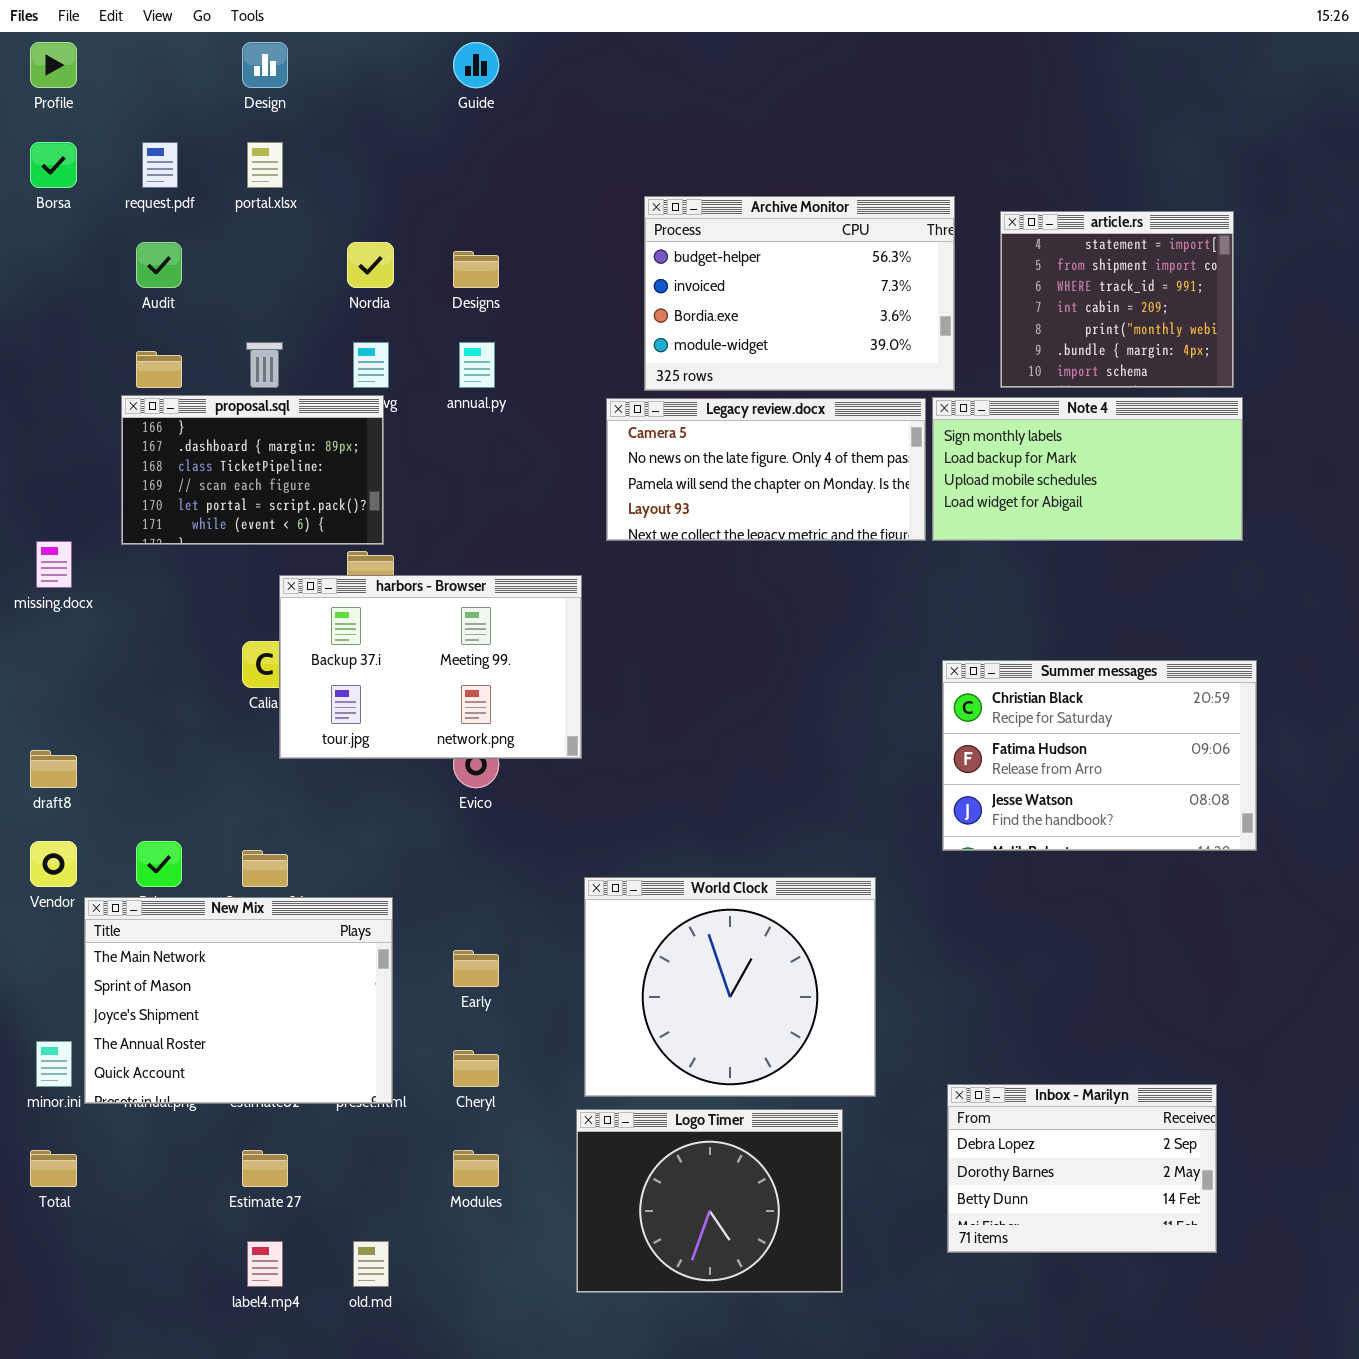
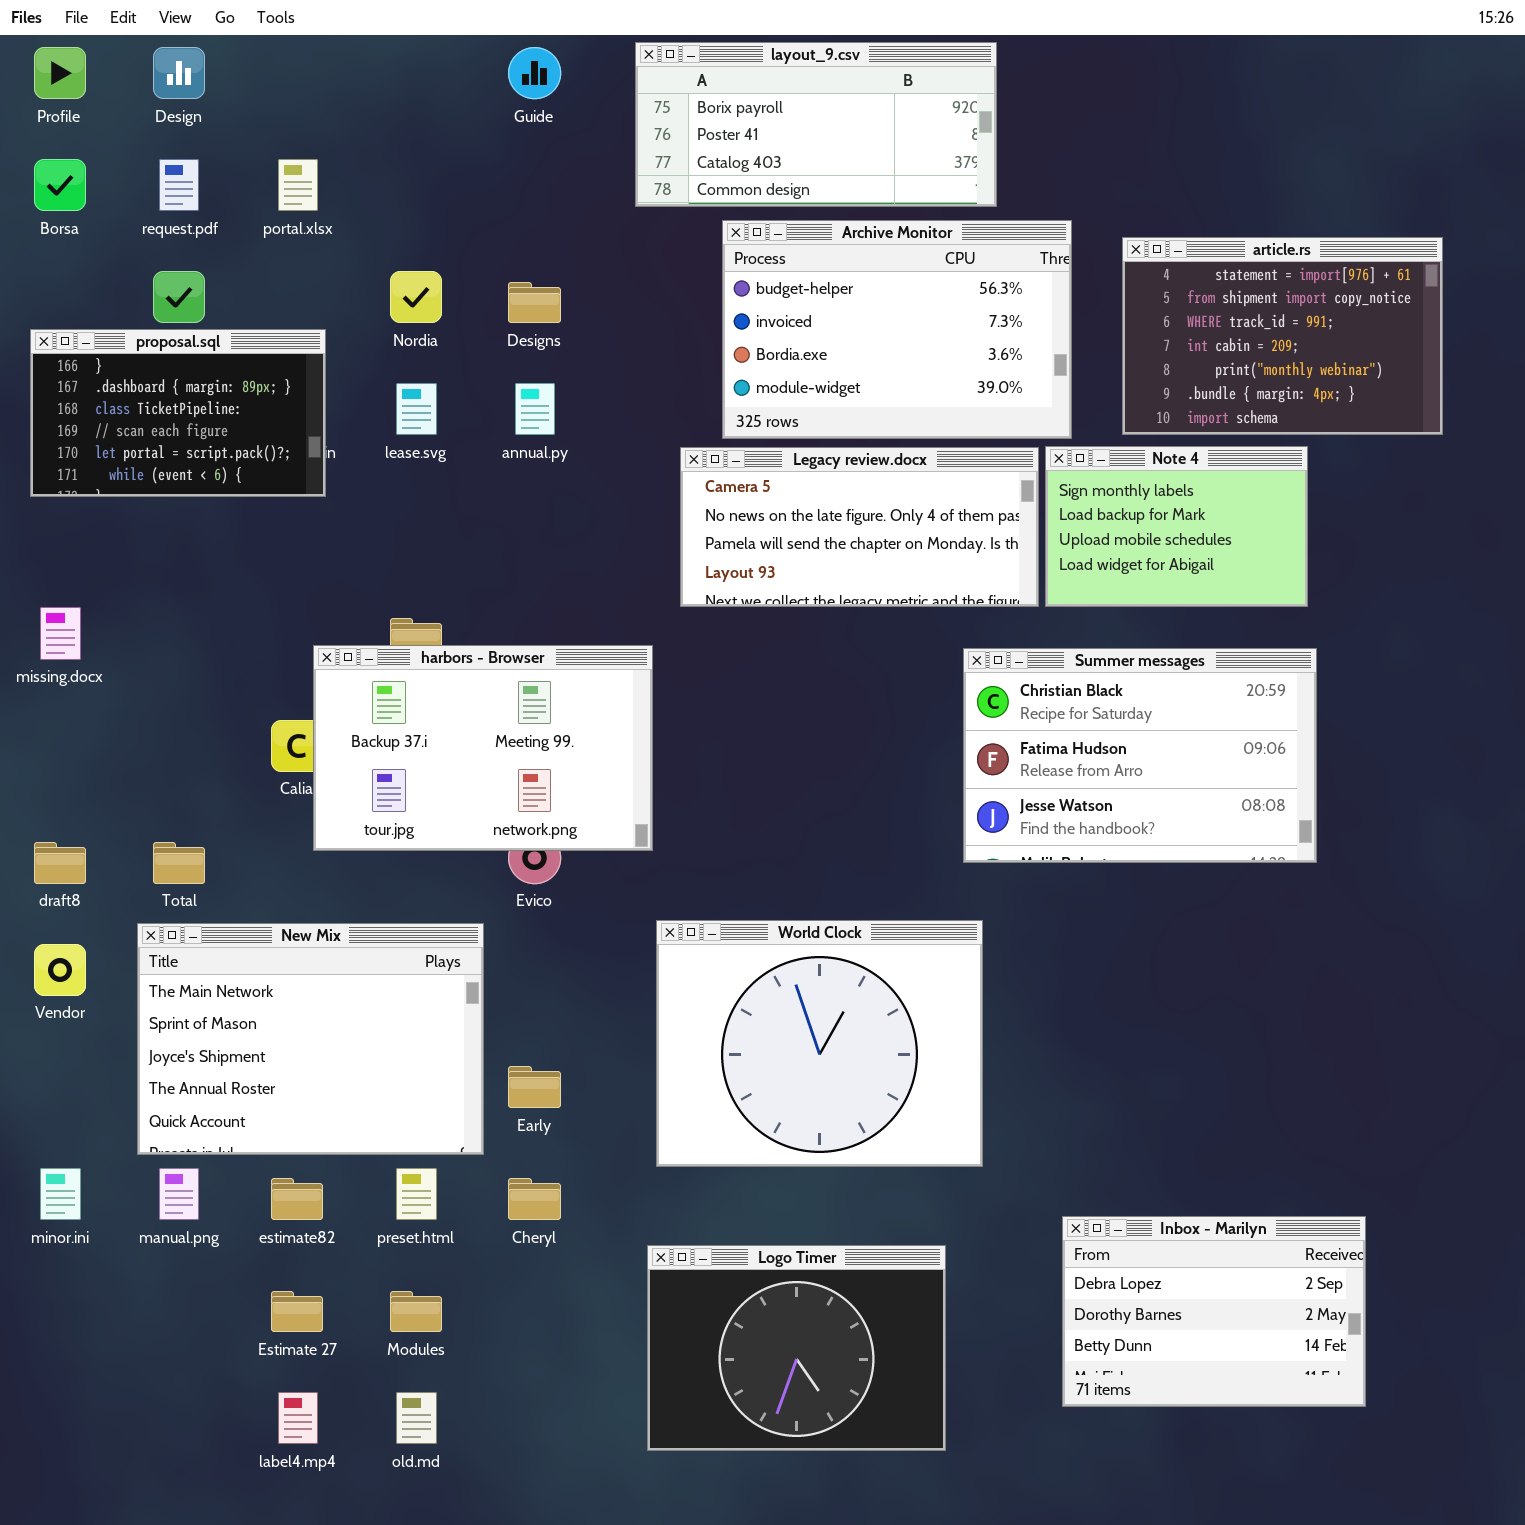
layout_9.csv: none -> [635,42,997,207], opened
Design: [242,42,288,88] -> [153,47,205,99], moved
article.rs: [1000,211,1234,388] -> [1122,237,1443,435], resized
proposal.sql: [121,395,384,545] -> [30,329,326,497], moved
Note 4: [932,397,1243,541] -> [1045,446,1308,607], resized
Summer messages: [942,660,1257,851] -> [963,648,1317,863], moved
World Clock: [584,877,876,1097] -> [656,920,983,1167], moved
New Mix: [84,897,393,1104] -> [137,923,484,1155], moved
Total: [30,1150,77,1187] -> [153,842,205,884], moved
Modules: [453,1150,499,1187] -> [390,1291,442,1332], moved

